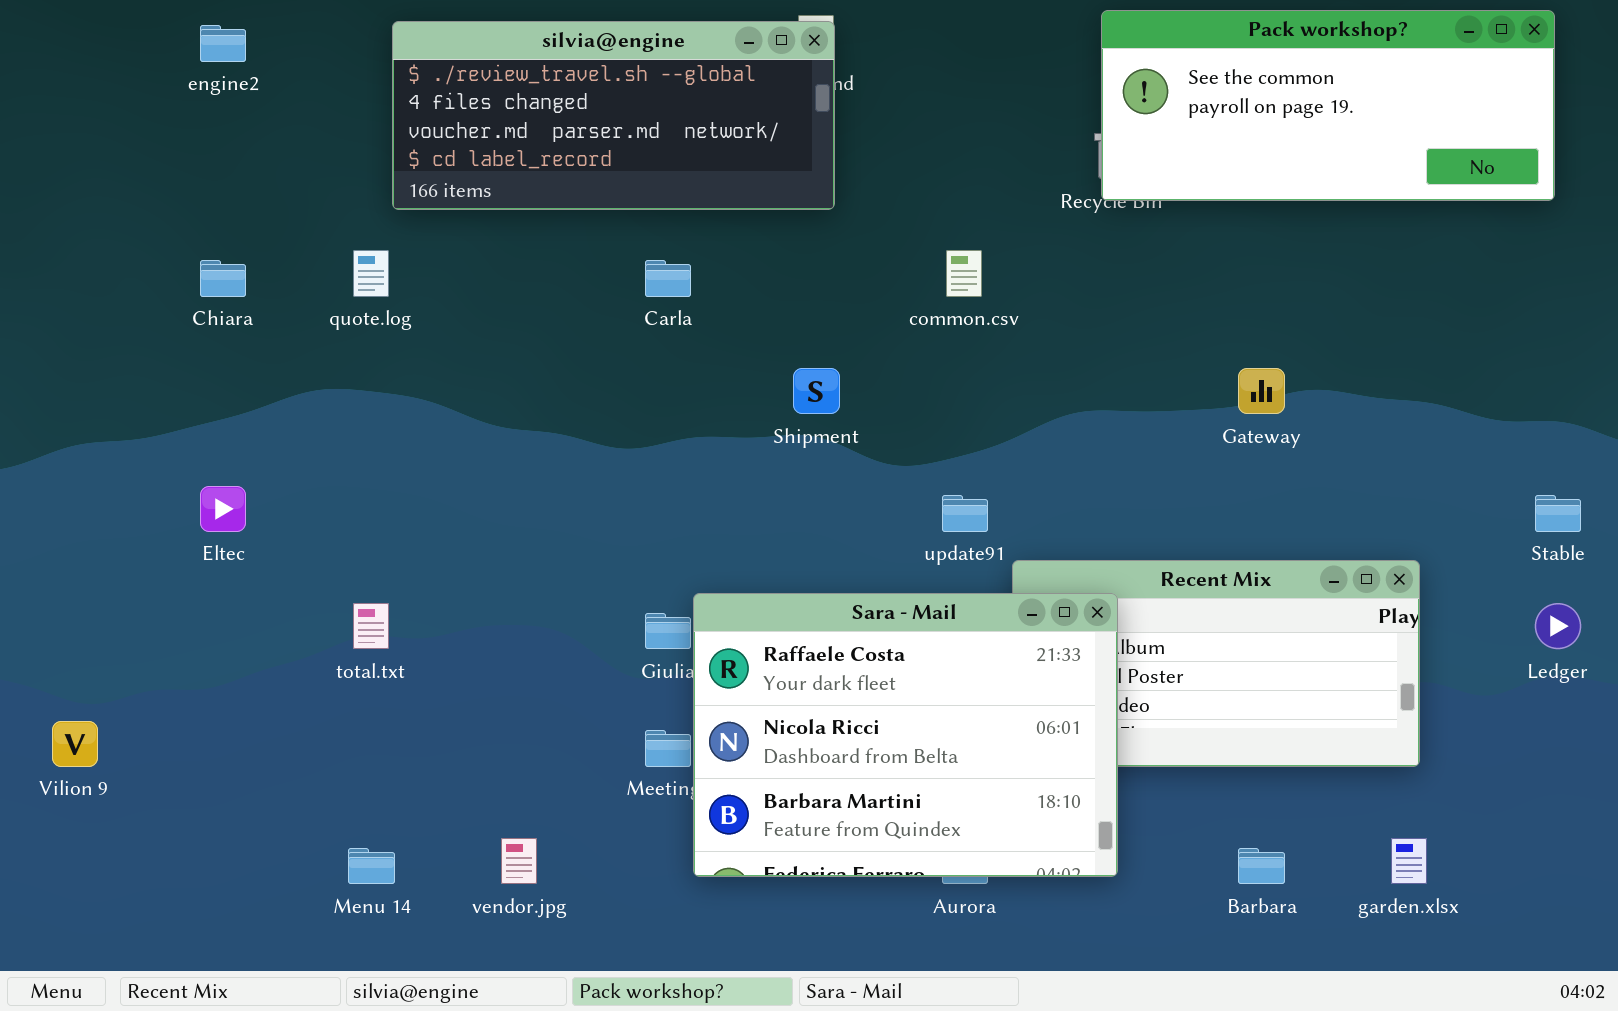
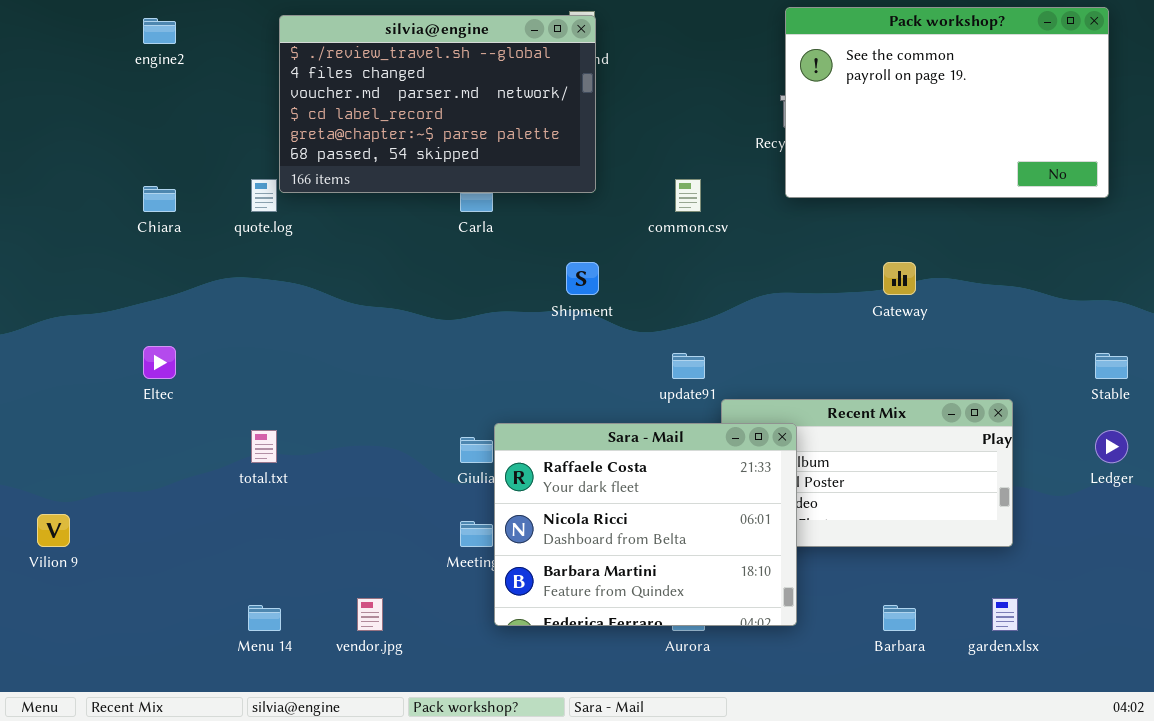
Pack workshop?: [1101,10,1555,201] -> [785,7,1109,198], resized
silvia@engine: [392,21,835,210] -> [279,15,596,193], resized

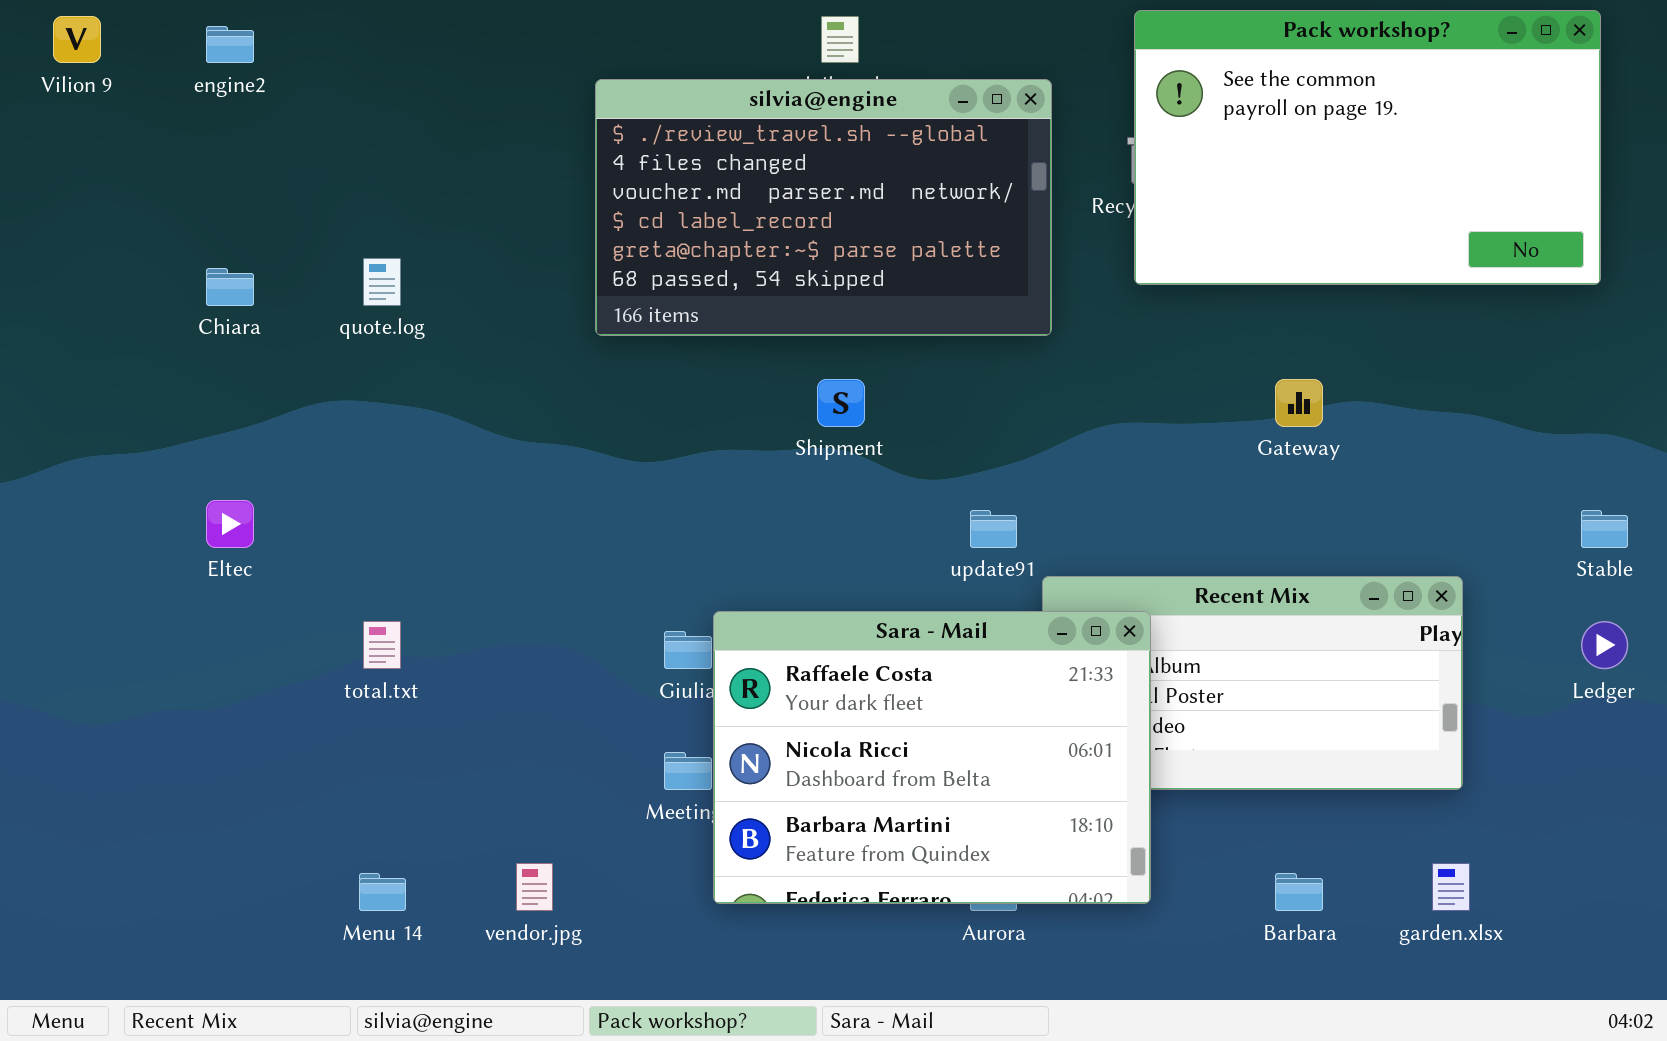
silvia@engine: [279,15,596,193] -> [595,79,1052,336], moved
Vilion 9: [37,514,70,547] -> [53,16,101,63], moved

